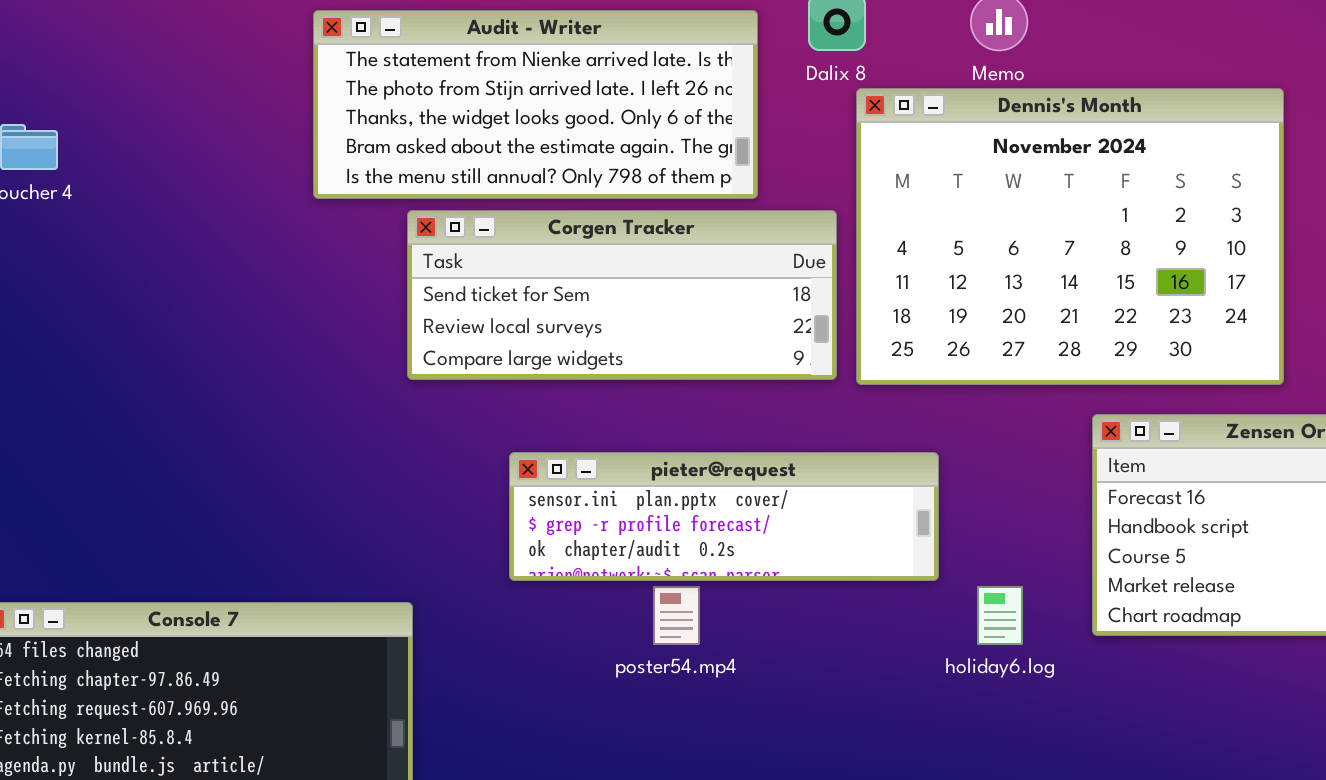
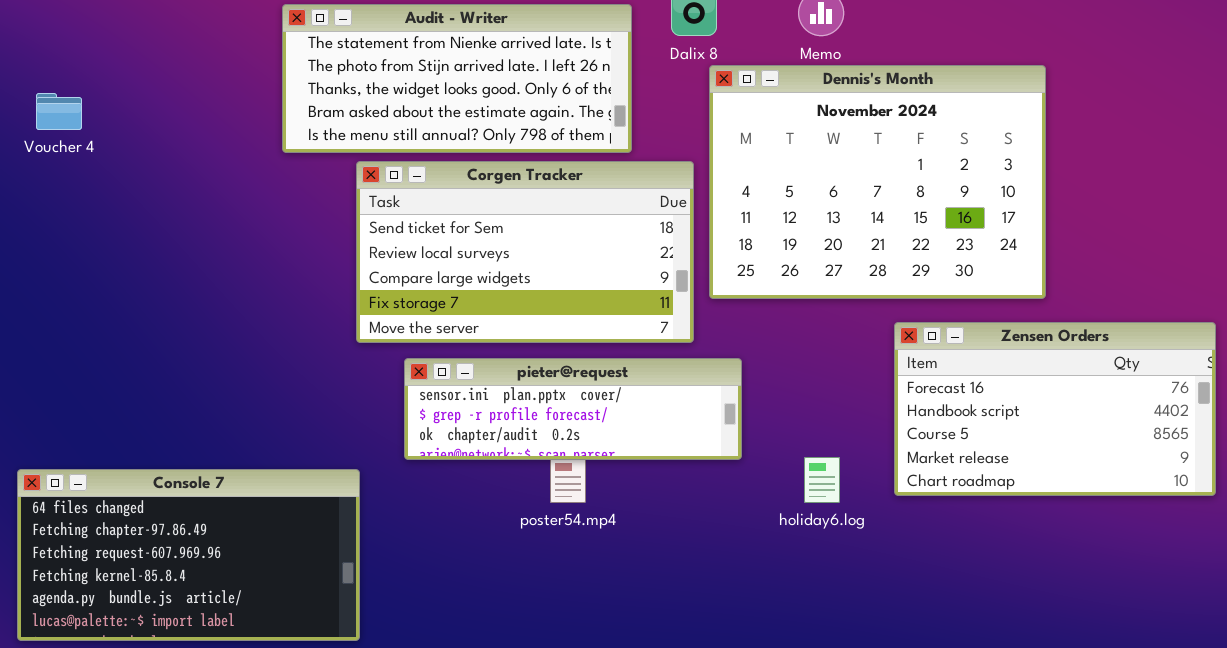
Corgen Tracker: [407,210,837,380] -> [356,161,694,343], resized
pieter@request: [509,452,939,581] -> [404,358,742,460], moved

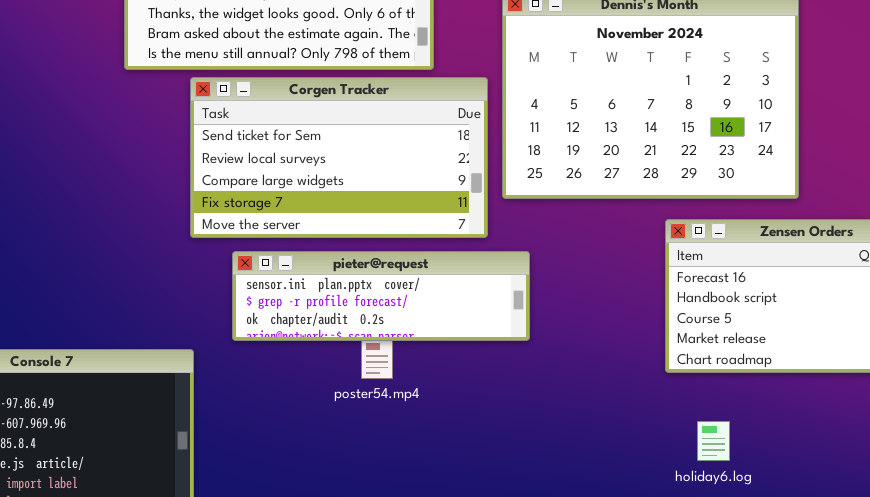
holiday6.log: [804,457,840,503] -> [697,421,730,461], moved

